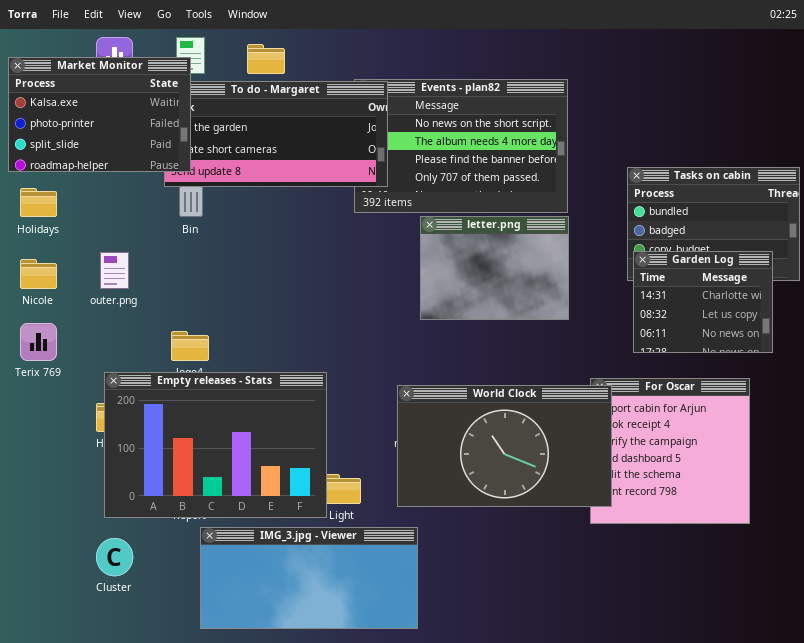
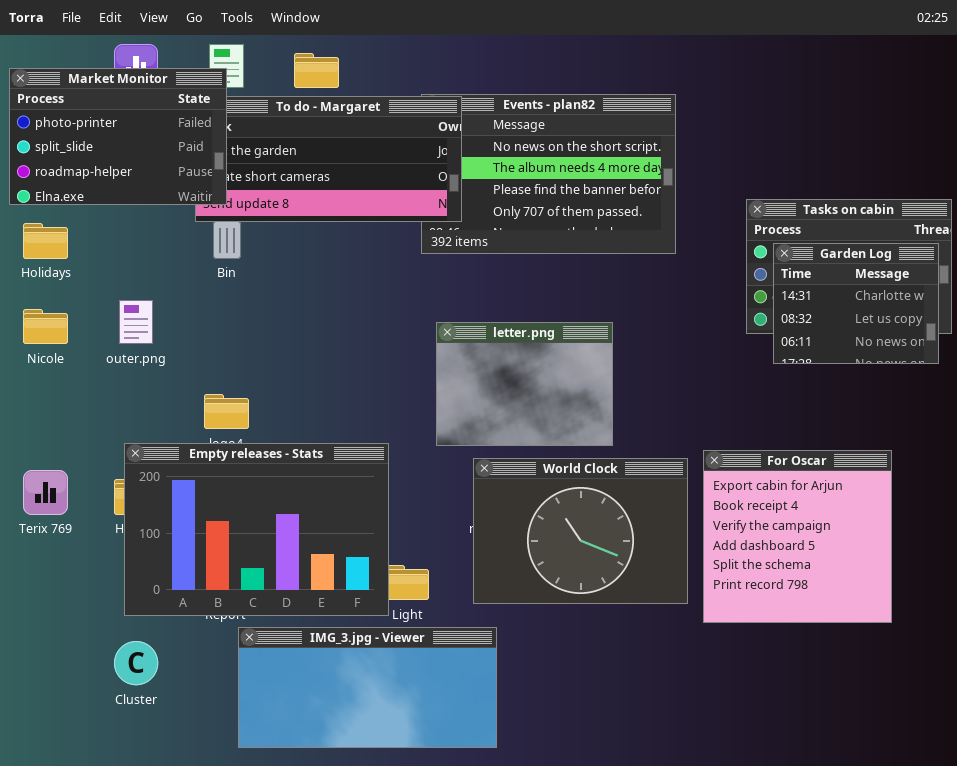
Market Monitor: [8,57,191,172] -> [9,68,227,205], scrolled down 1 row
letter.png: [420,216,569,320] -> [436,322,613,446], moved
Garden Log: [633,251,773,353] -> [773,243,939,364], moved
Terix 769: [20,323,57,361] -> [23,470,68,515], moved
World Clock: [397,385,612,507] -> [473,458,688,604], resized

